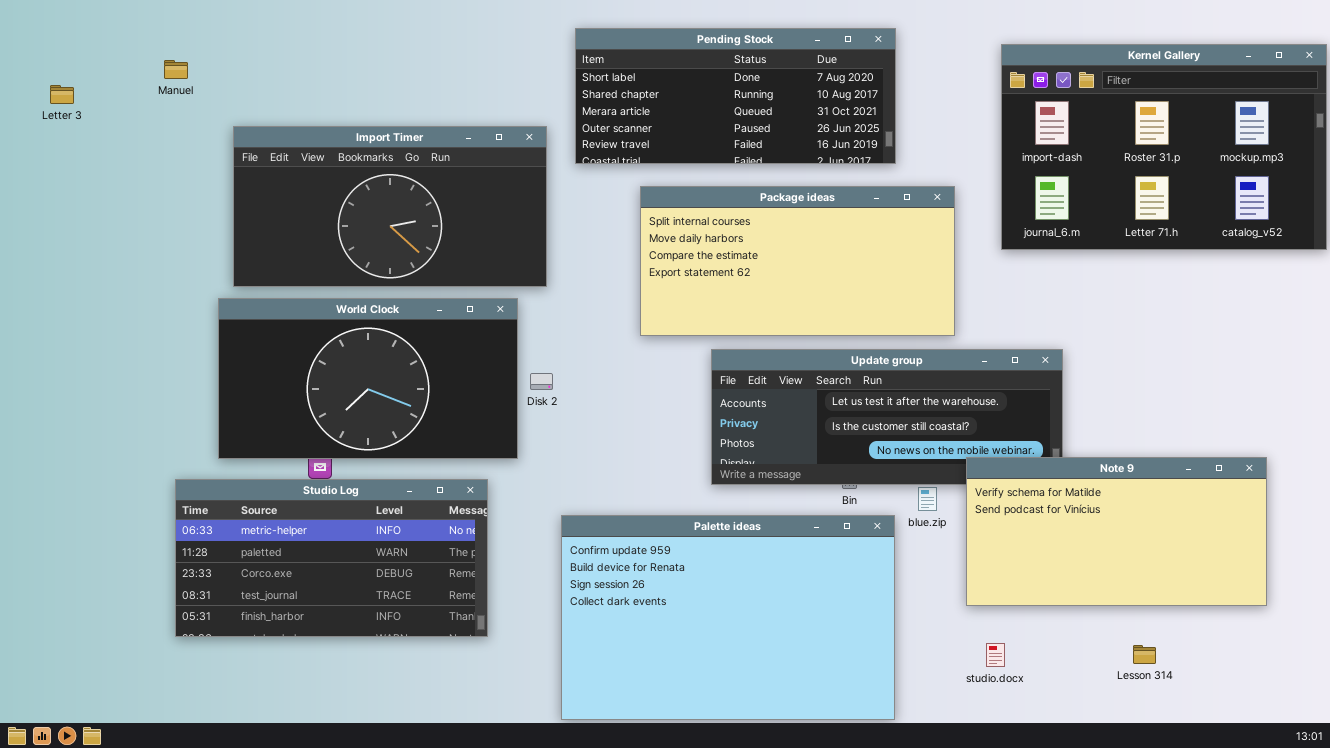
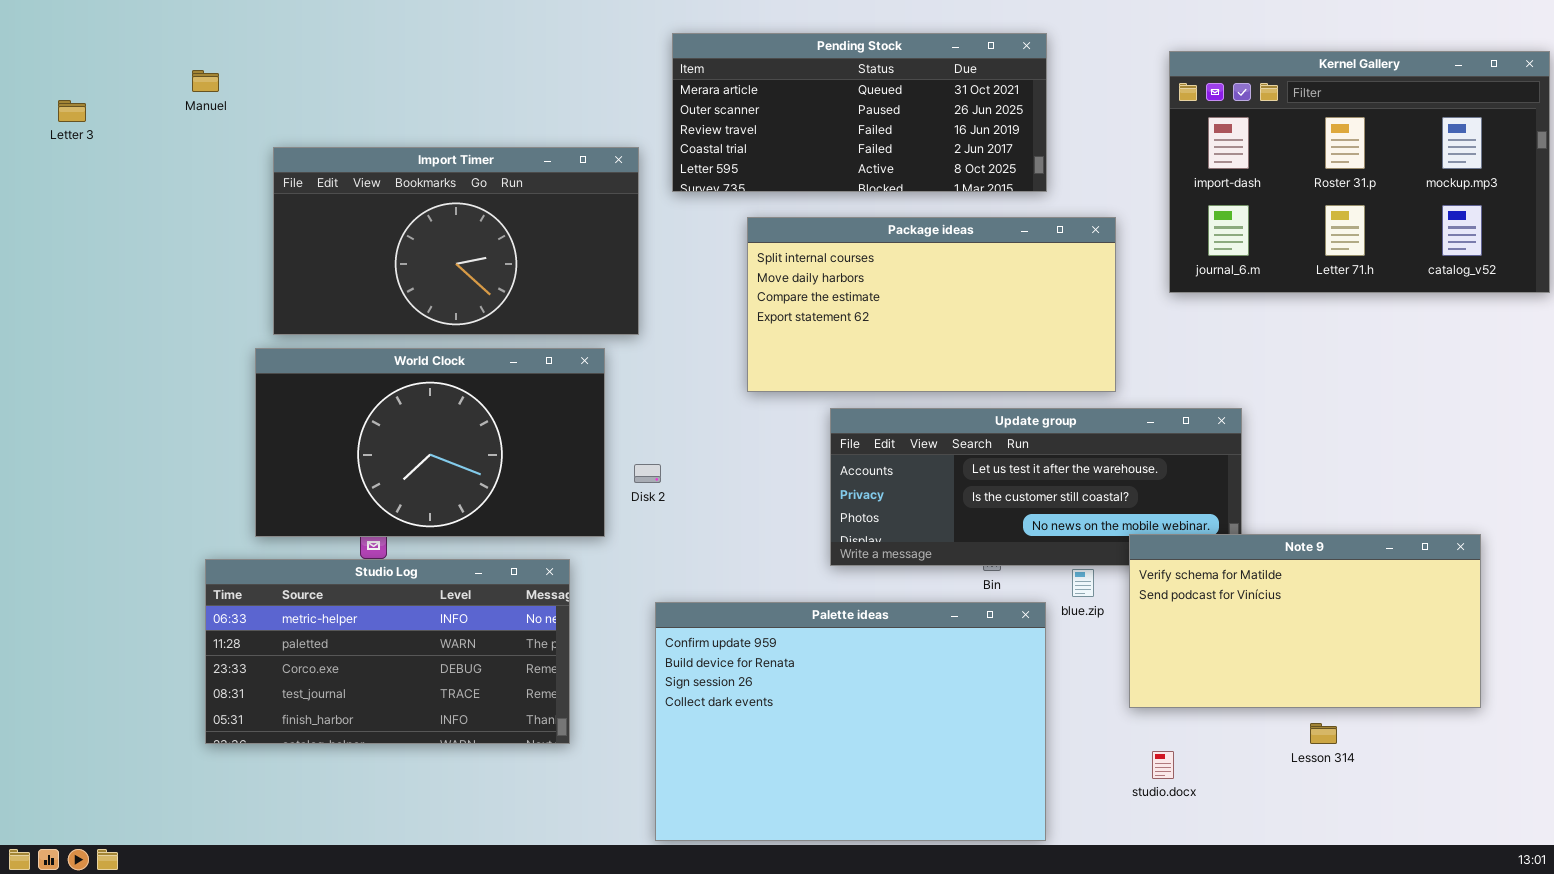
Pending Stock: [575,28,896,164] -> [672,33,1047,192], scrolled down 2 rows
Disk 2: [530,373,553,390] -> [634,464,661,483], moved
Lesson 314: [1133,645,1156,664] -> [1310,723,1337,744], moved

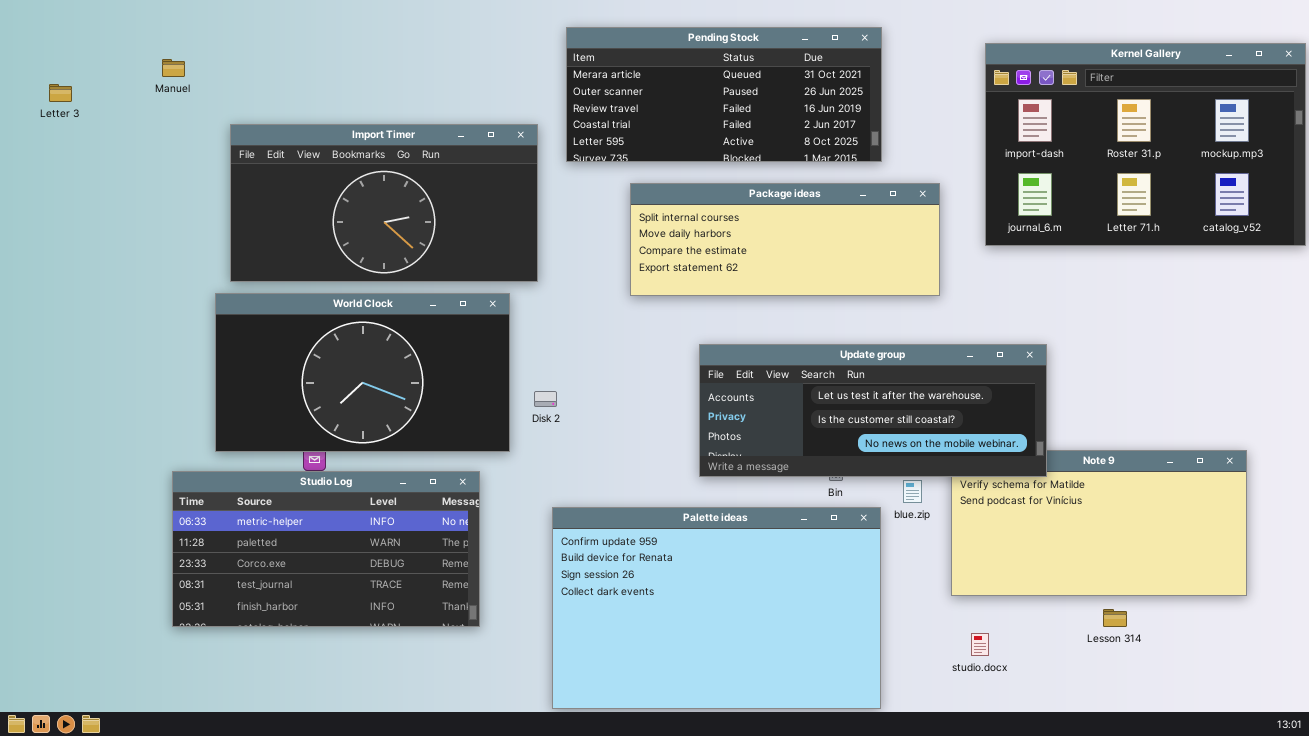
Package ideas: [747,217,1116,392] -> [630,183,940,296], resized
Update group: [830,408,1242,566] -> [699,344,1047,477], raised

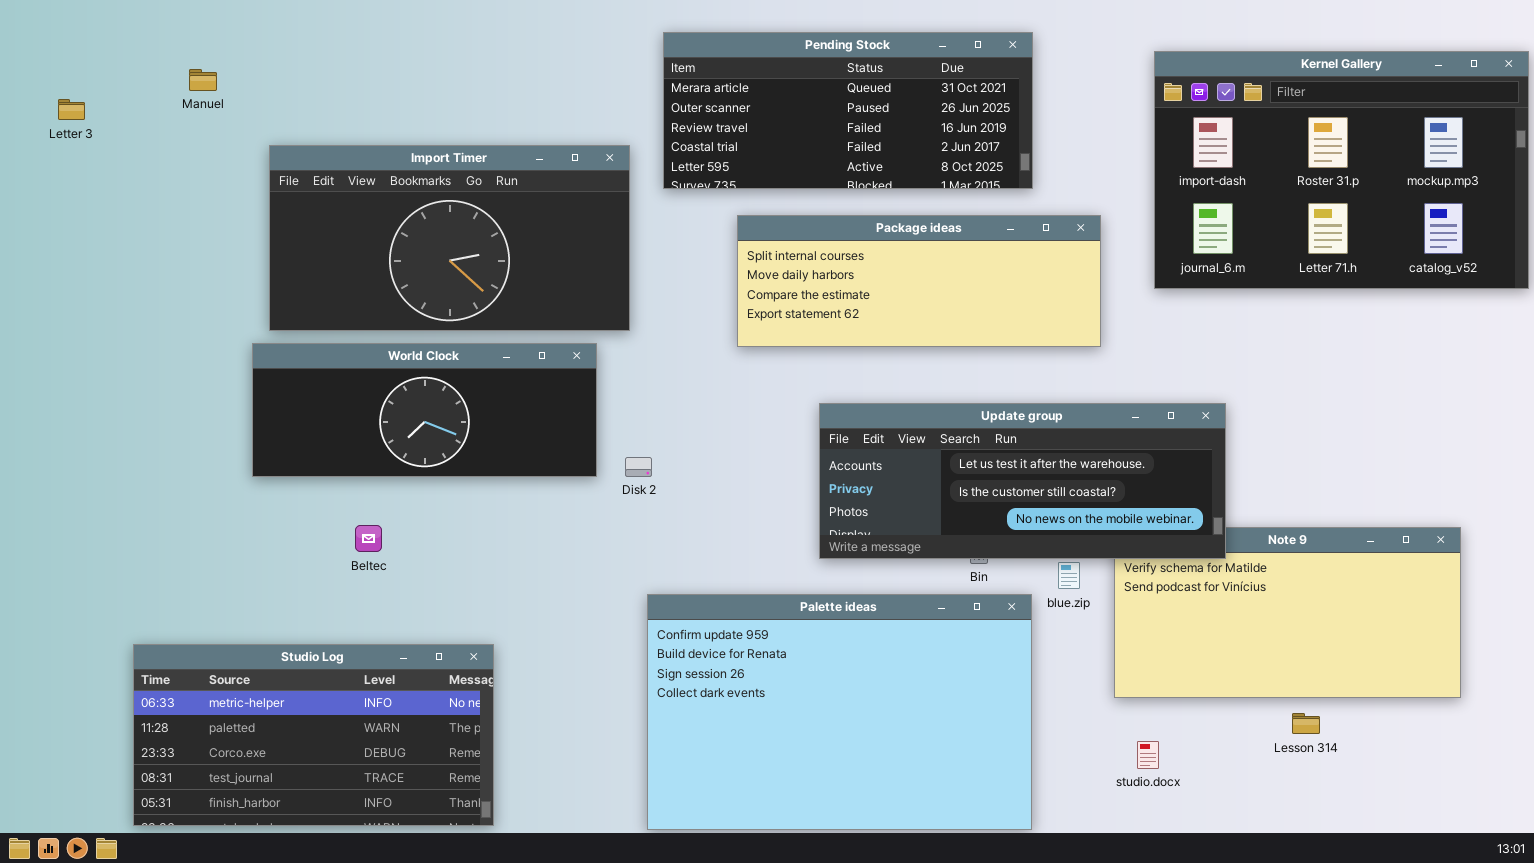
World Clock: [215,293,510,452] -> [252,343,597,477], resized
Studio Log: [172,471,480,627] -> [133,644,494,826], moved

